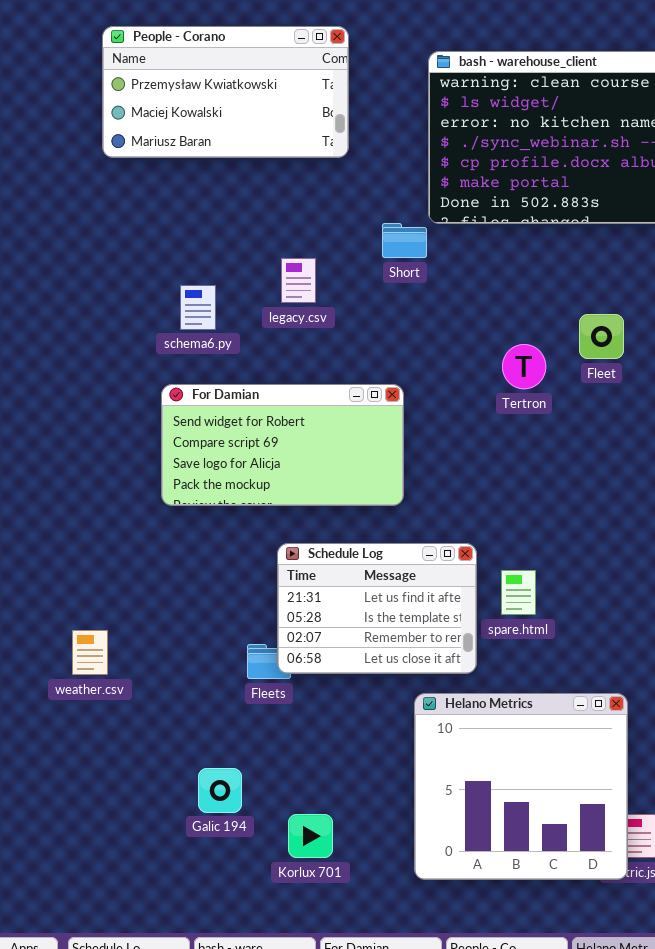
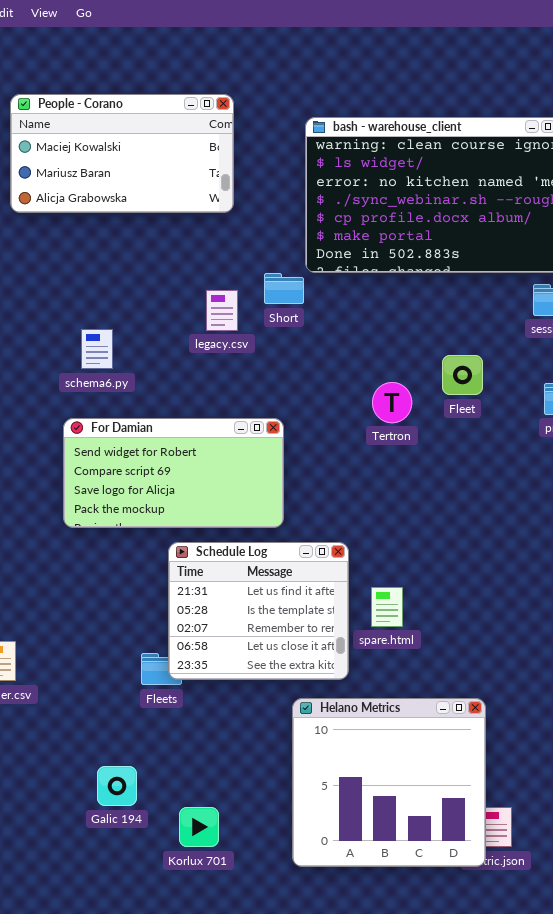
People - Corano: [102,26,349,158] -> [10,94,234,213], scrolled down 1 row
legacy.csv: [281,258,316,303] -> [206,290,238,331], moved
Schedule Log: [277,543,477,674] -> [168,542,349,680], resized

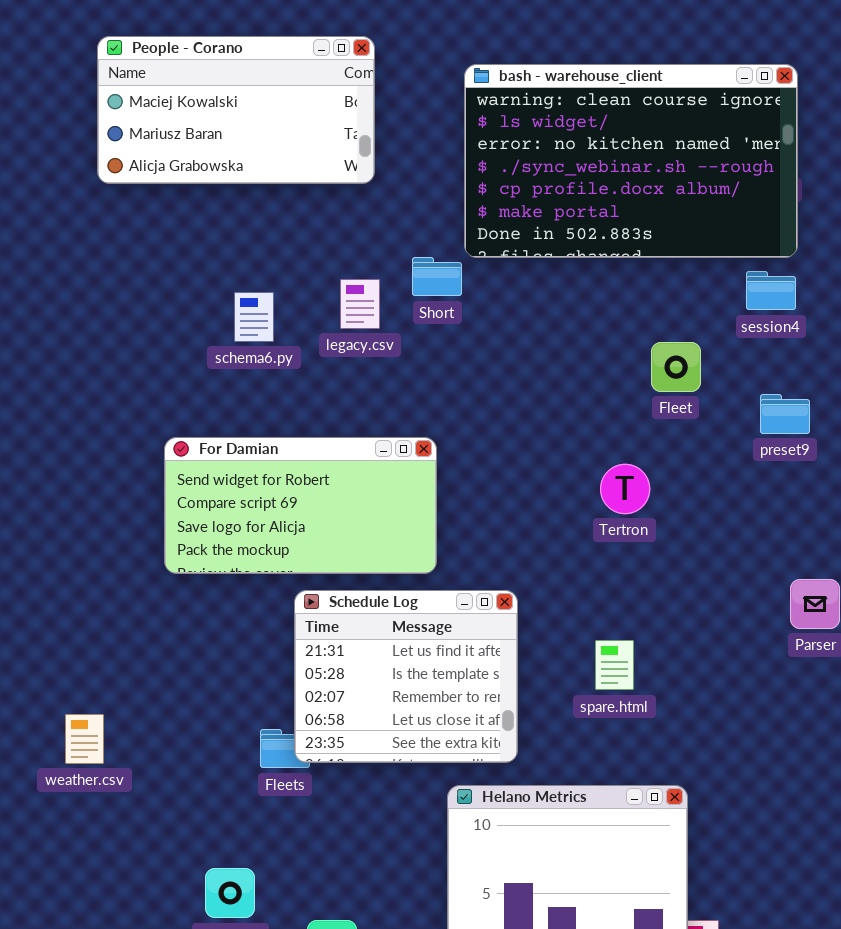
schema6.py: [81,329,113,369] -> [234,292,274,342], moved
Fleet: [442,355,483,395] -> [651,342,701,392], moved
Tertron: [372,382,412,423] -> [600,464,650,514], moved
spare.html: [371,587,403,627] -> [595,640,634,690], moved

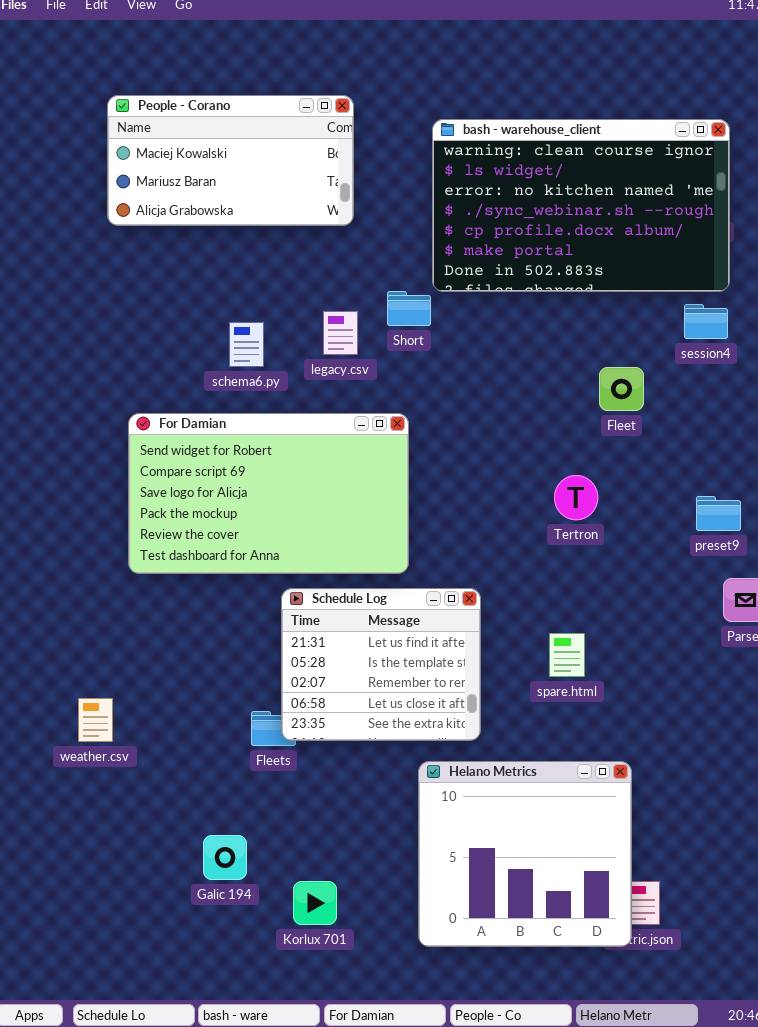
preset9: [760,394,810,434] -> [696,496,741,531], moved
For Damian: [164,437,437,574] -> [128,413,409,574], resized

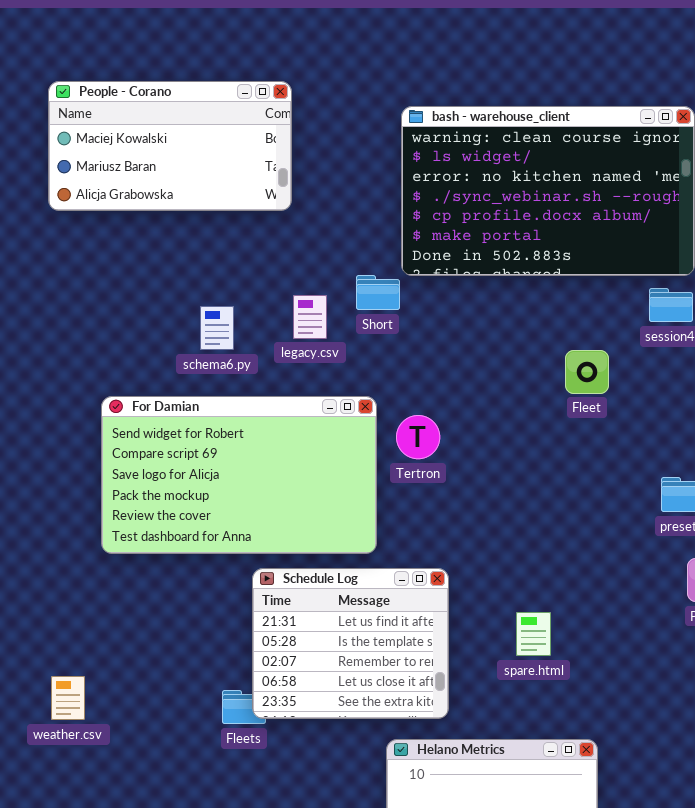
People - Corano: [107,95,354,226] -> [48,81,292,211], moved
Tertron: [554,475,598,520] -> [396,415,440,459], moved

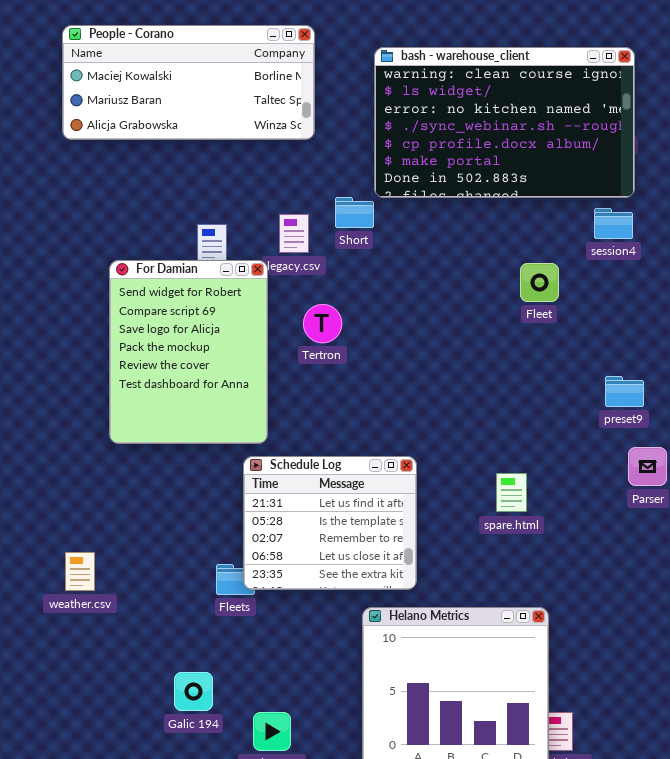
People - Corano: [48,81,292,211] -> [62,25,315,140], resized
For Damian: [101,396,377,554] -> [109,260,268,444], resized
Tertron: [396,415,440,459] -> [303,304,342,343], moved
spare.html: [516,612,551,656] -> [496,473,527,512], moved

